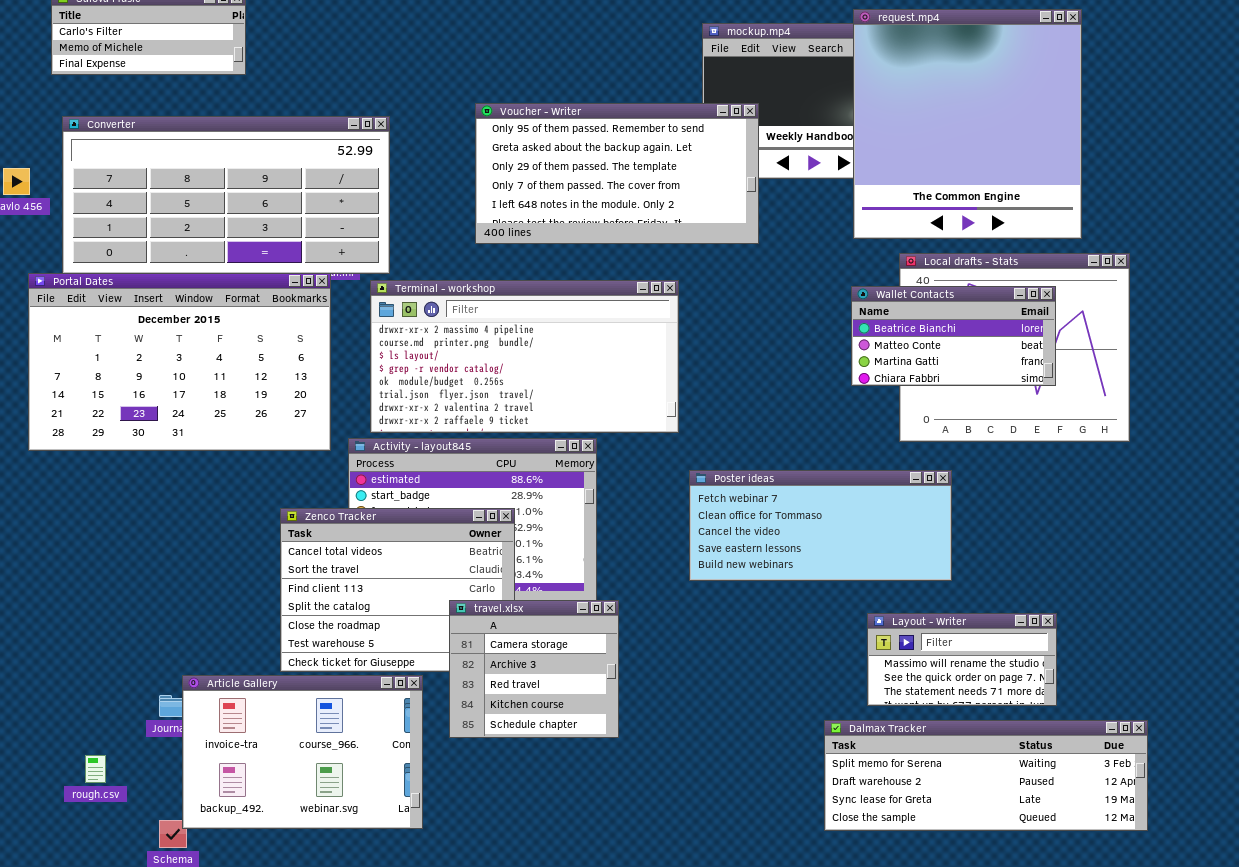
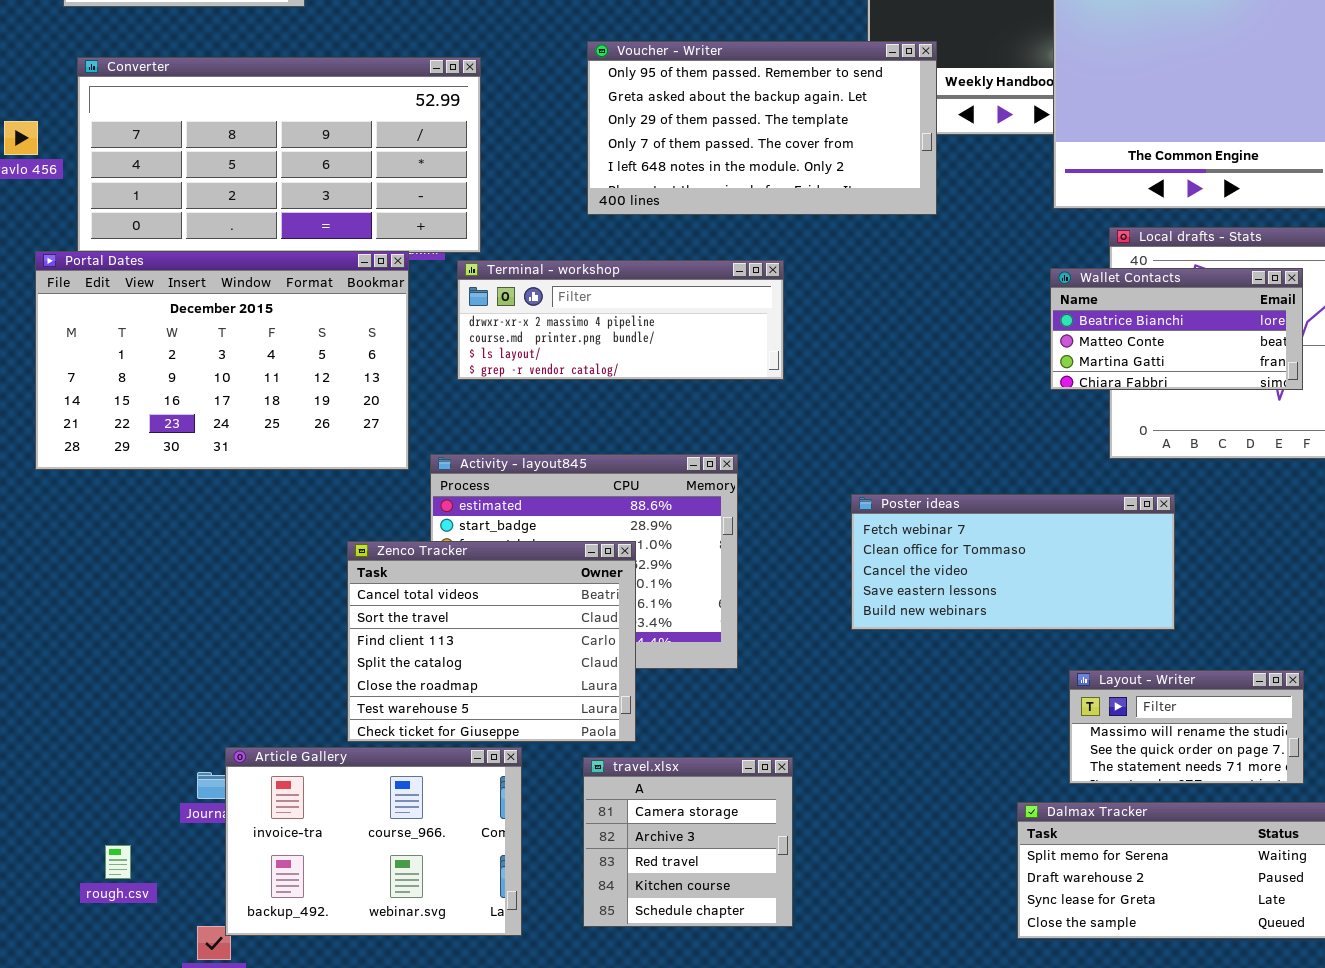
Terminal - workshop: [370,280,679,433] -> [457,260,784,380], resized
travel.xlsx: [449,600,619,738] -> [583,757,793,927], moved

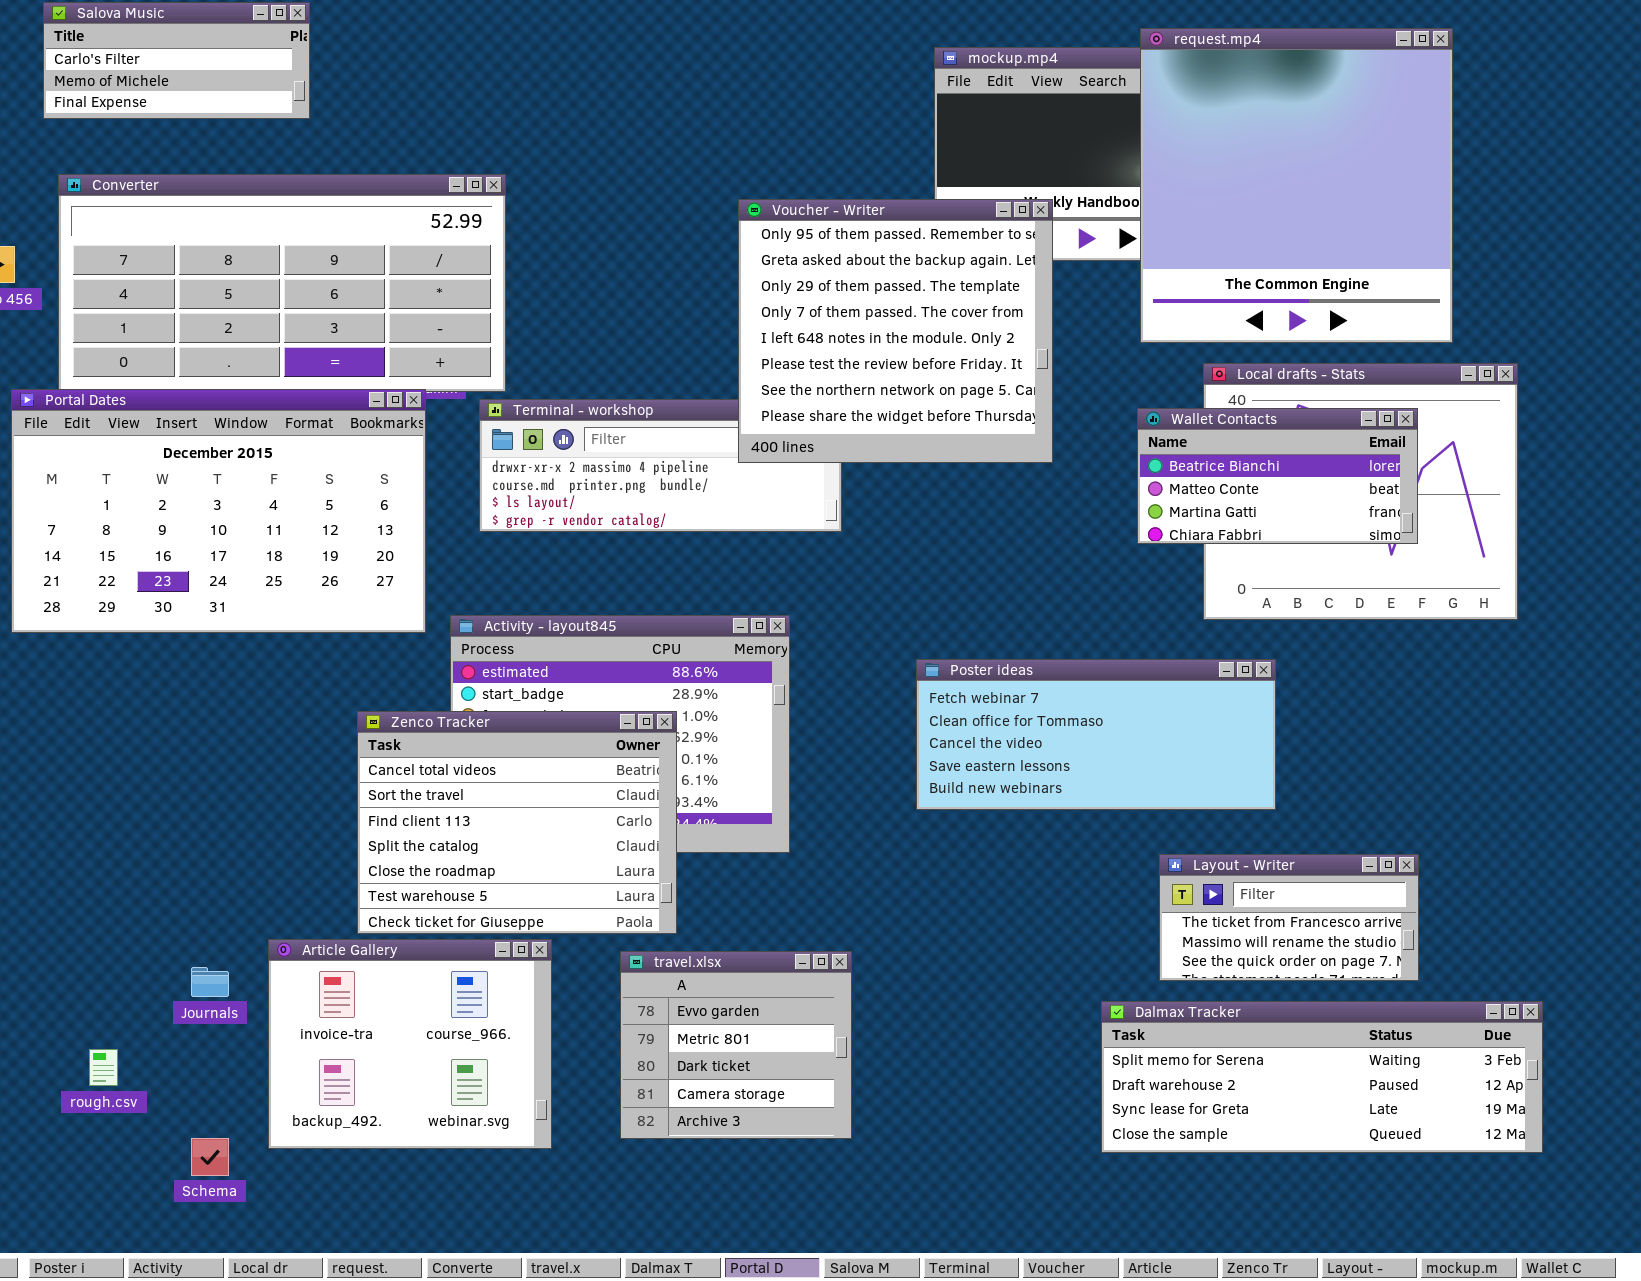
Voucher - Writer: [587,41,937,215] -> [738,199,1053,463], moved, resized
Layout - Writer: [1069,670,1304,784] -> [1159,854,1419,981], scrolled up 1 row
Article Gallery: [225,747,522,936] -> [268,939,552,1149], resized
travel.xlsx: [583,757,793,927] -> [620,951,852,1139], scrolled up 3 rows

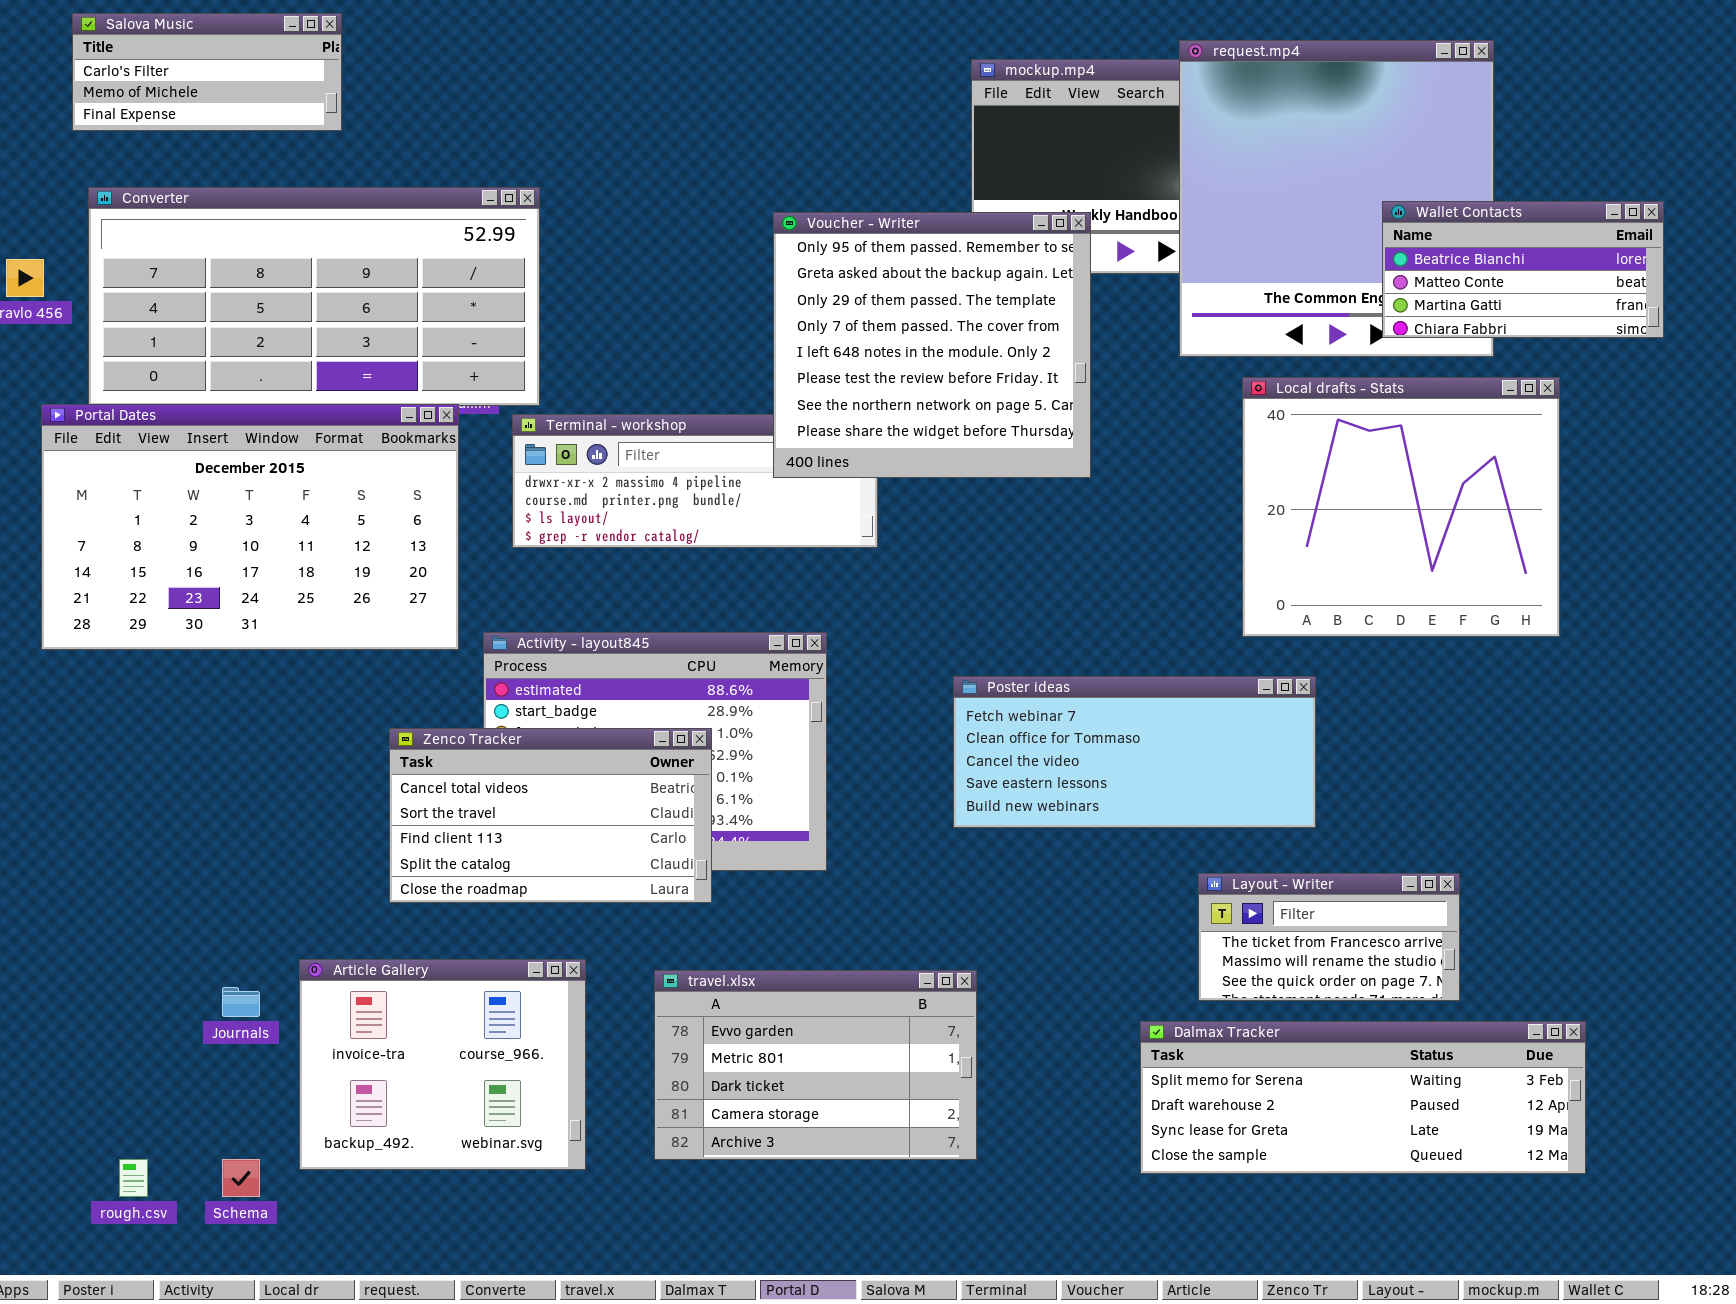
Wallet Contacts: [1137,408,1418,544] -> [1382,201,1664,338], moved
Zenco Tracker: [357,711,677,934] -> [389,728,712,903], resized
travel.xlsx: [620,951,852,1139] -> [654,970,977,1160], resized
rough.csv: [89,1049,118,1086] -> [119,1159,148,1197], moved

